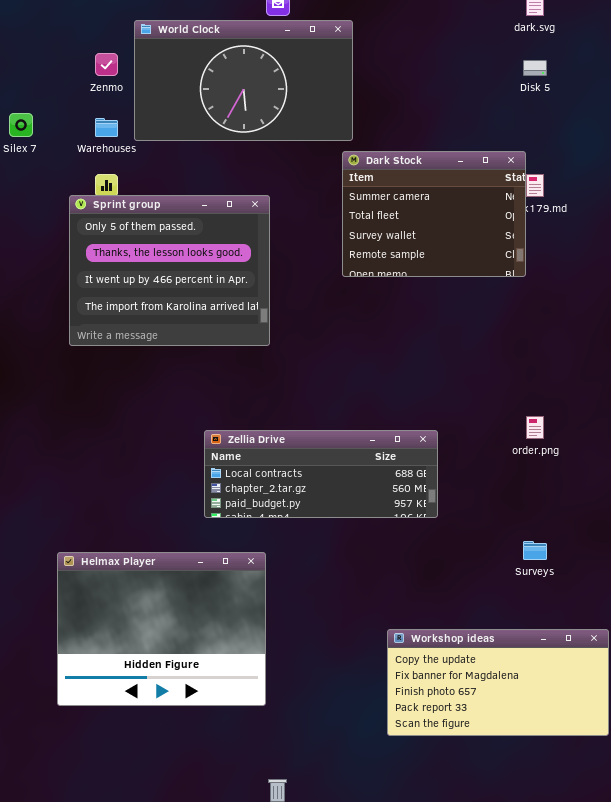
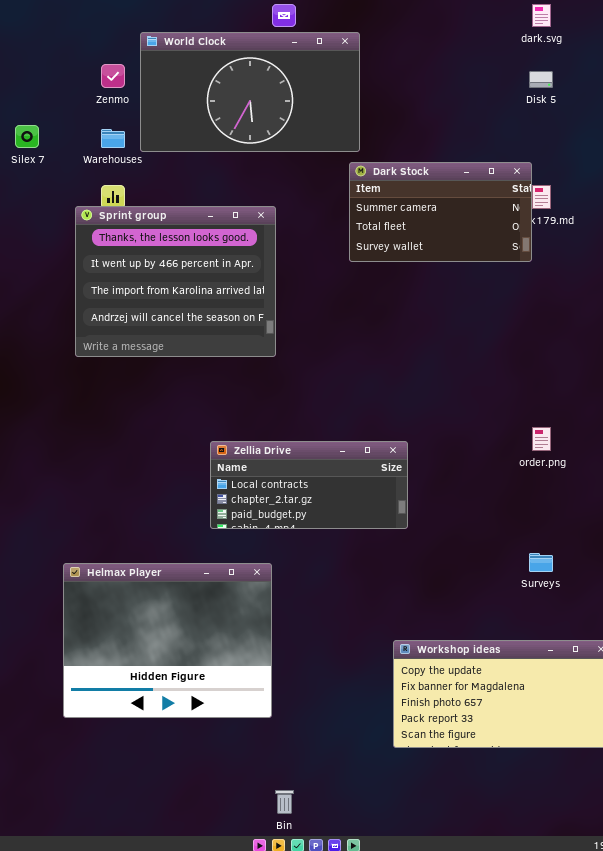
Dark Stock: [342,151,526,277] -> [349,162,532,262], resized
Sprint group: [69,195,270,346] -> [75,206,276,357], scrolled down 1 row
Zellia Drive: [204,430,438,518] -> [210,441,408,529], resized

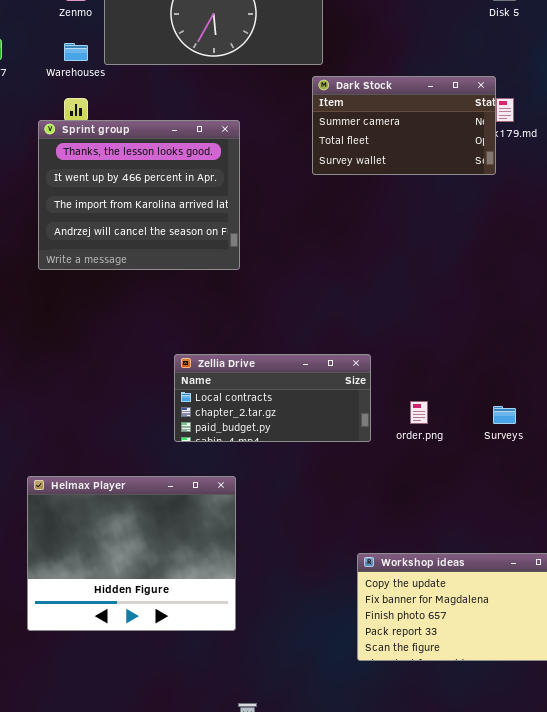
order.png: [532,427,551,451] -> [410,401,428,424], moved
Surveys: [529,553,553,572] -> [493,406,516,424], moved

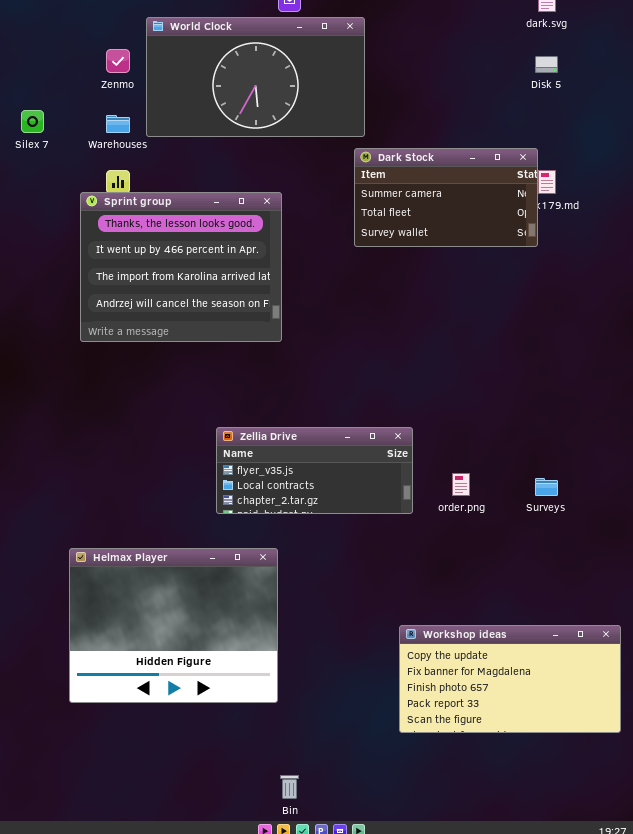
Zellia Drive: [174,354,371,442] -> [216,427,413,514], scrolled up 1 row

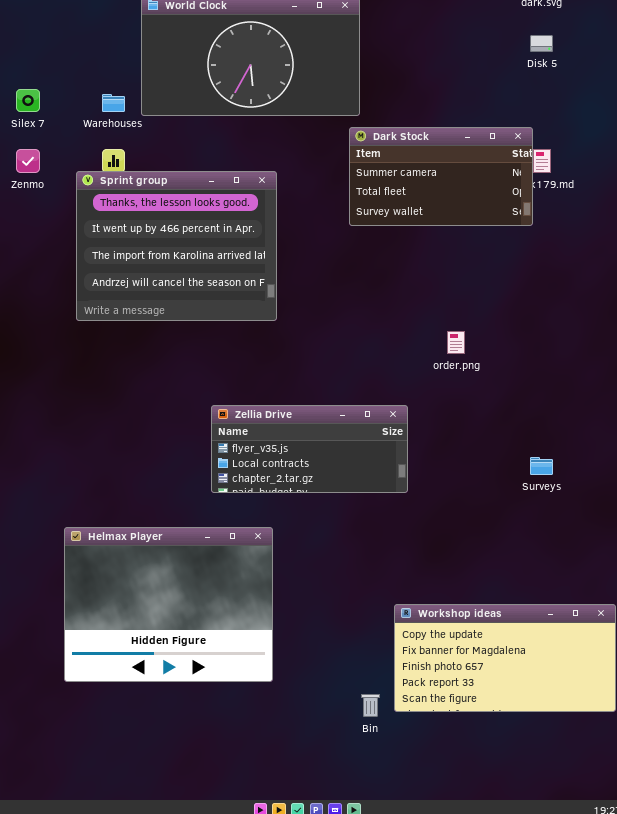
Zenmo: [106,49,130,73] -> [16,149,40,173], moved
order.png: [452,473,470,496] -> [447,331,465,354], moved
Bin: [280,775,299,799] -> [361,694,380,717], moved

